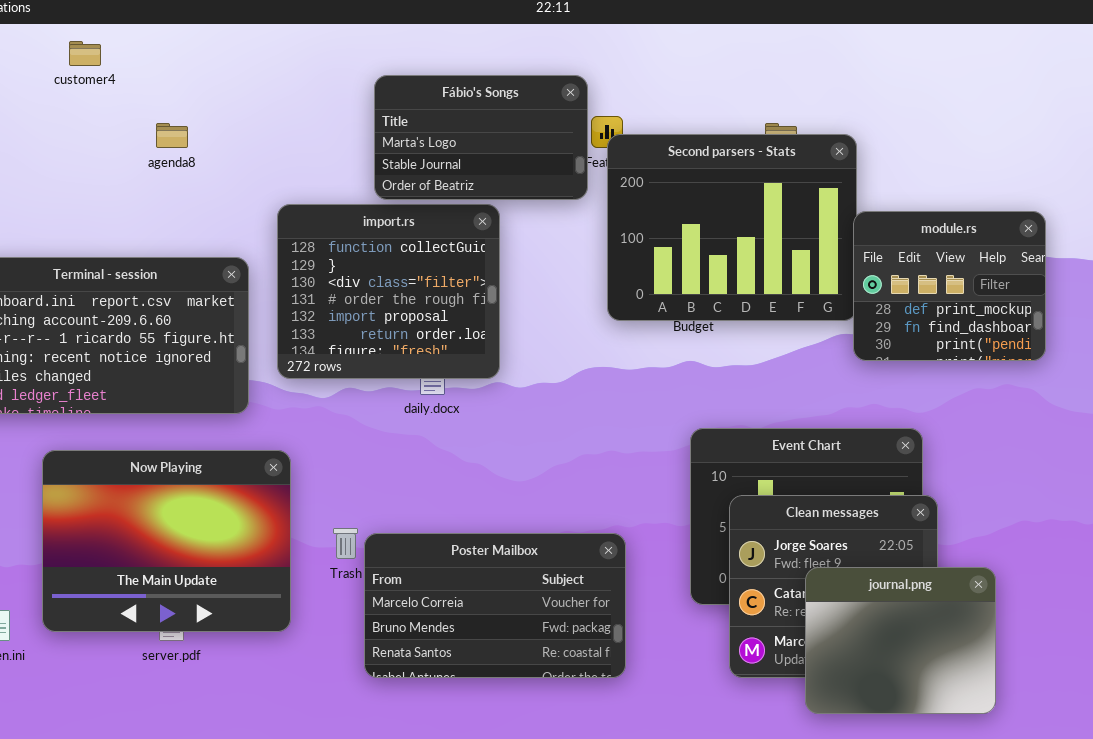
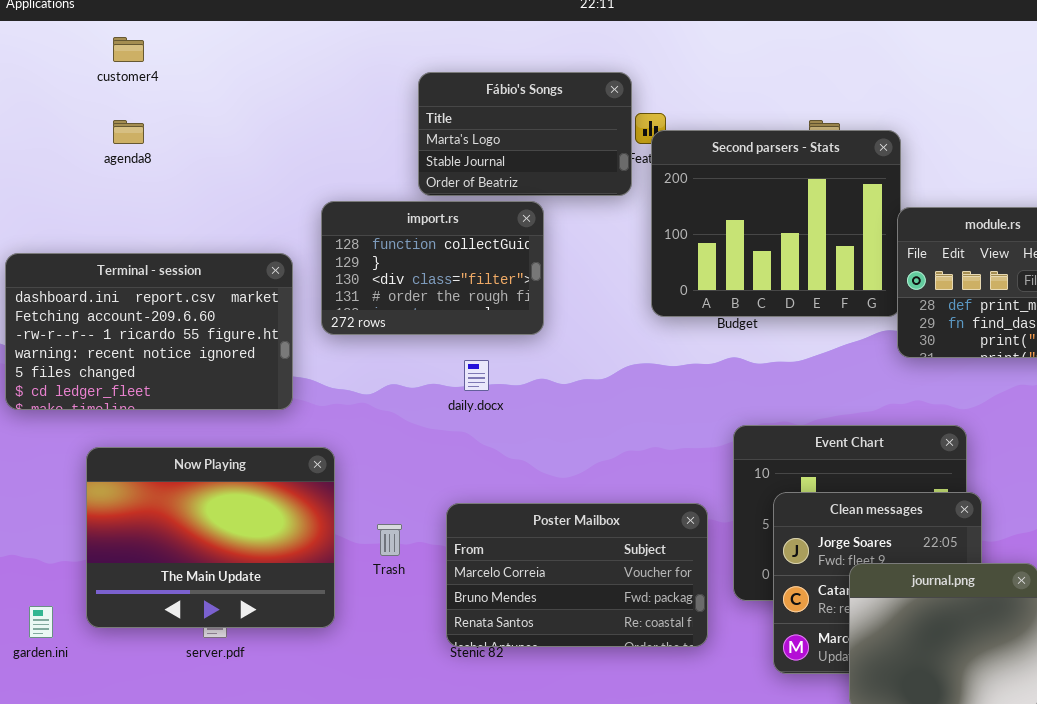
agenda8: [156,123,188,148] -> [113,120,144,144], moved
import.rs: [277,204,500,379] -> [321,201,544,335], resized
Poster Mailbox: [364,533,626,678] -> [446,503,708,647], moved

